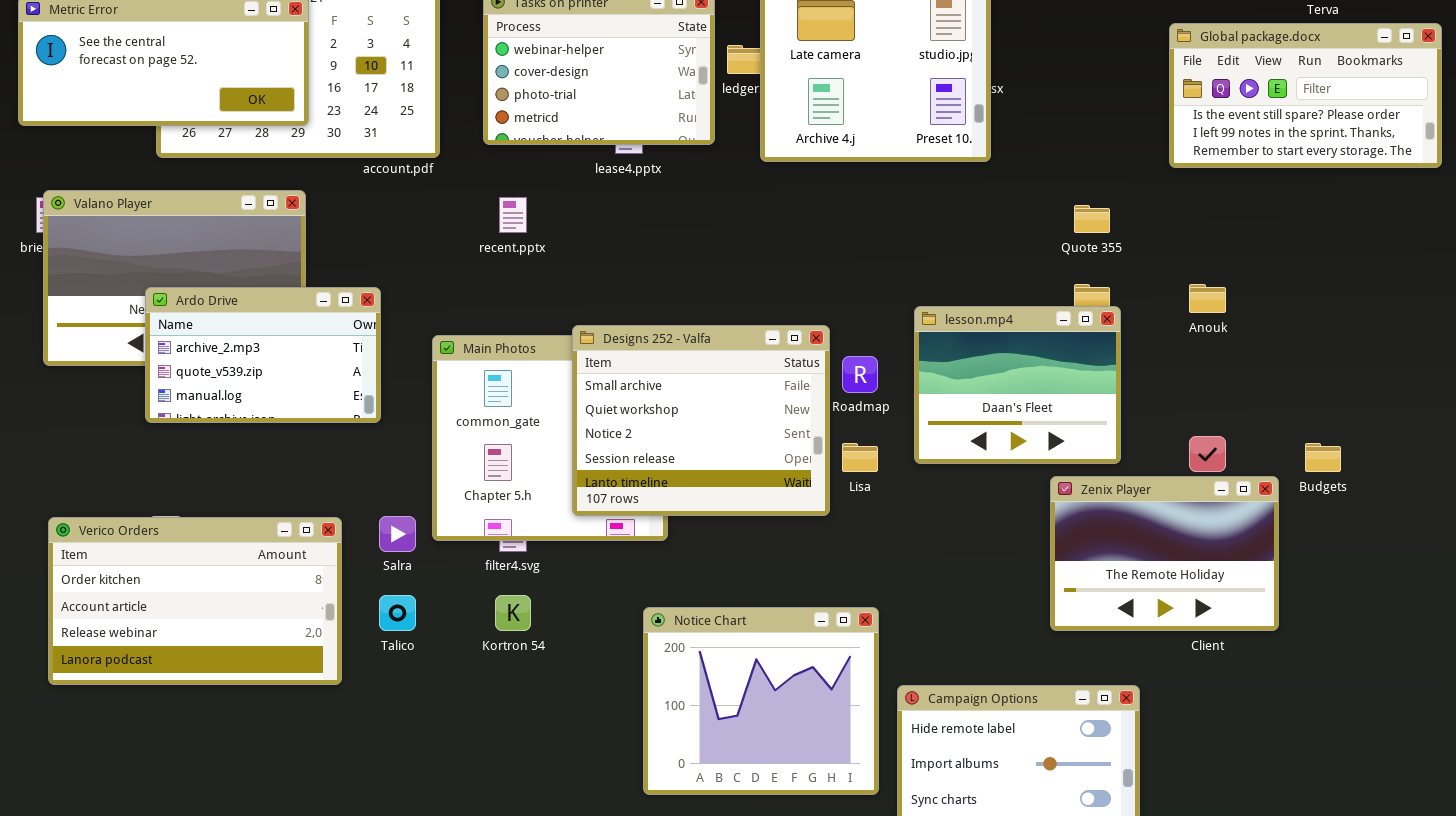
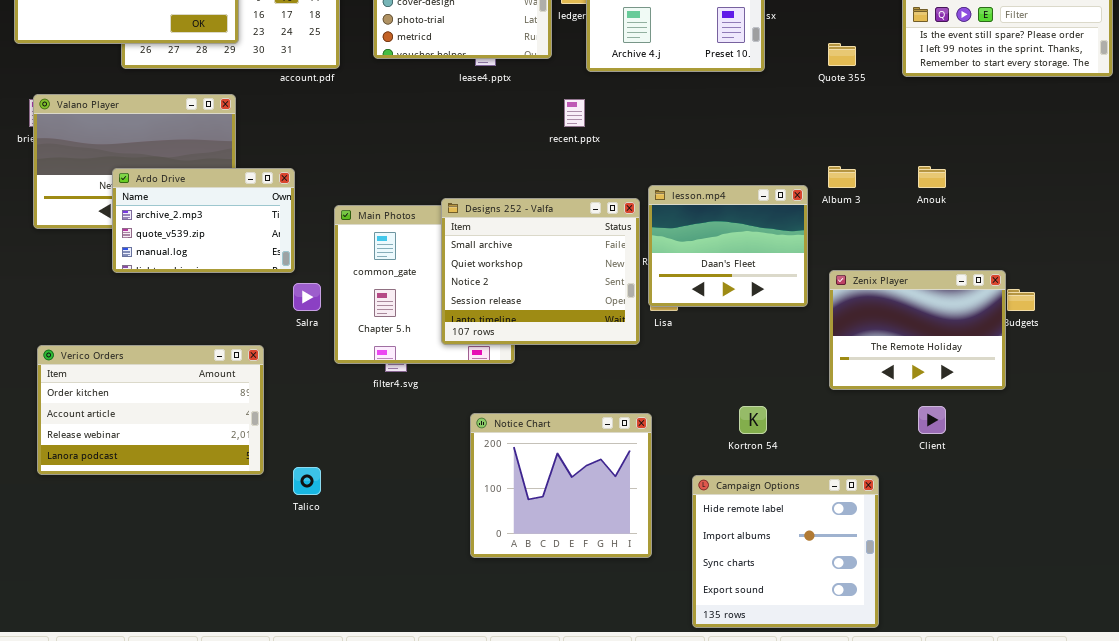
recent.pptx: [499,197,527,233] -> [564,99,585,127], moved
Quote 355: [1074,205,1110,233] -> [828,43,856,66], moved
lesson.mp4: [914,306,1121,464] -> [648,185,808,307], moved
Zenix Player: [1050,476,1279,631] -> [829,270,1006,390], moved
Salra: [379,516,416,552] -> [293,283,321,311], moved
Talico: [379,595,416,631] -> [293,467,321,495], moved
Kortron 54: [495,595,531,631] -> [739,406,767,434], moved
Notice Chart: [643,607,879,795] -> [470,413,652,558], moved

